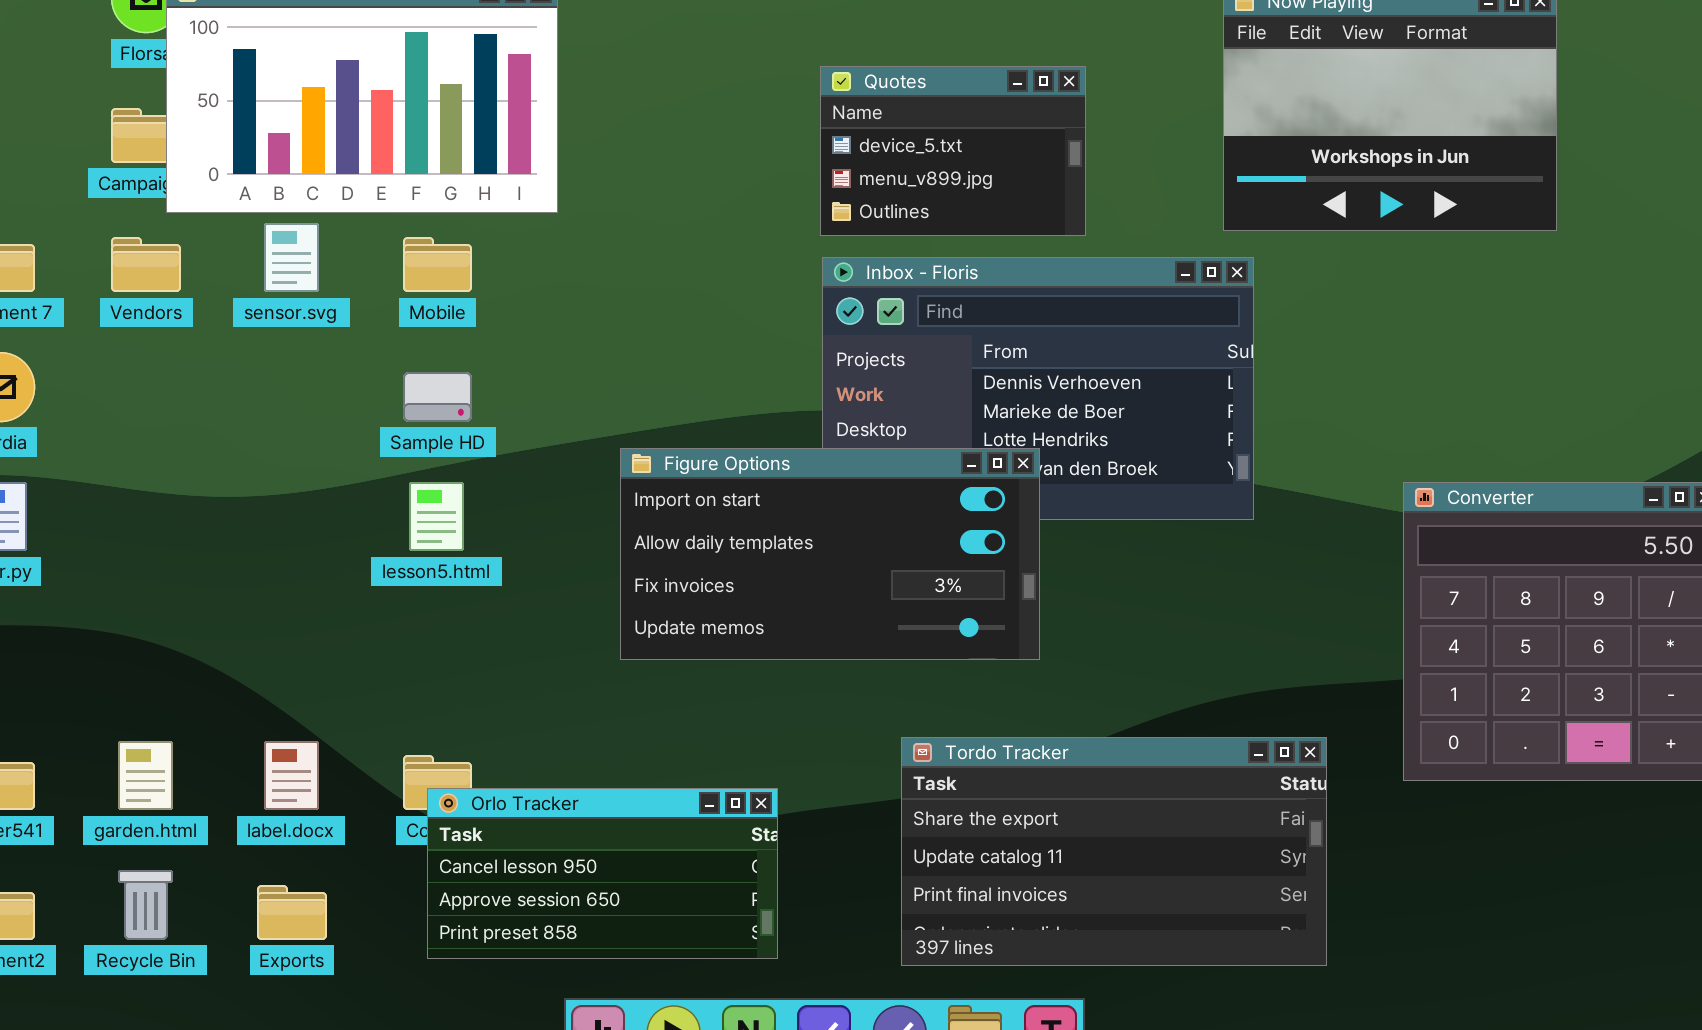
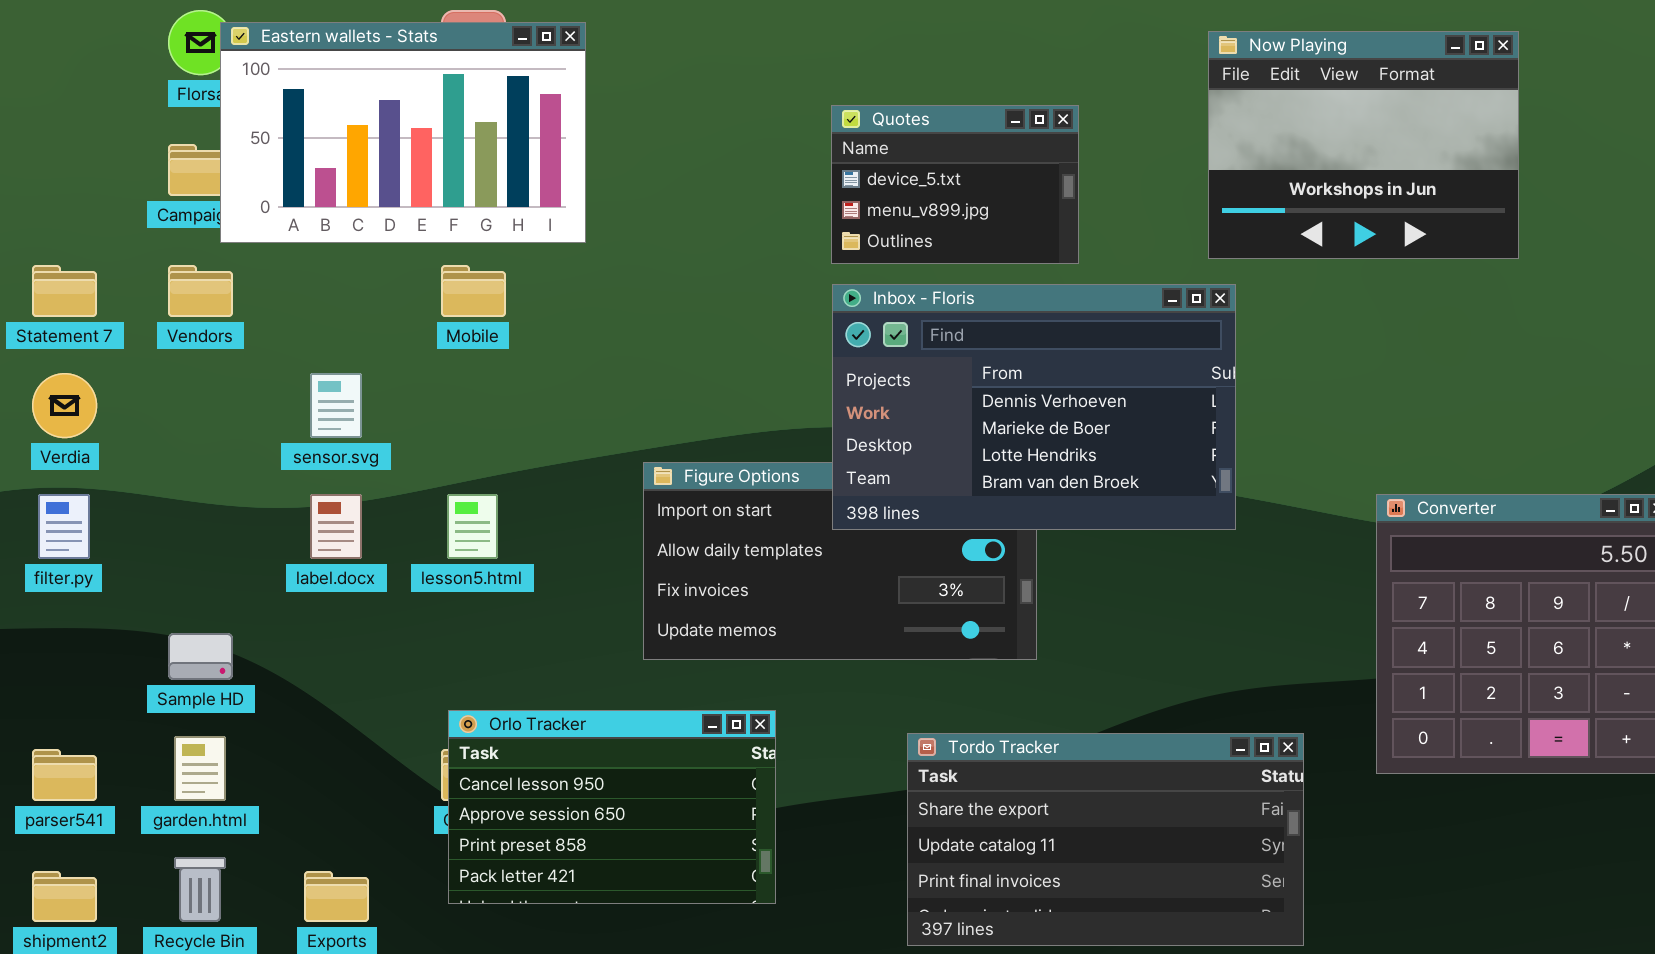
sensor.svg: [264,223,319,292] -> [310,373,362,438], moved
Inbox - Floris: [822,257,1254,520] -> [832,284,1236,530], raised
Sample HD: [403,372,472,422] -> [168,633,233,680], moved
label.docx: [264,741,319,810] -> [310,494,362,559], moved
Orlo Tracker: [427,788,778,959] -> [448,710,776,904], moved, resized

